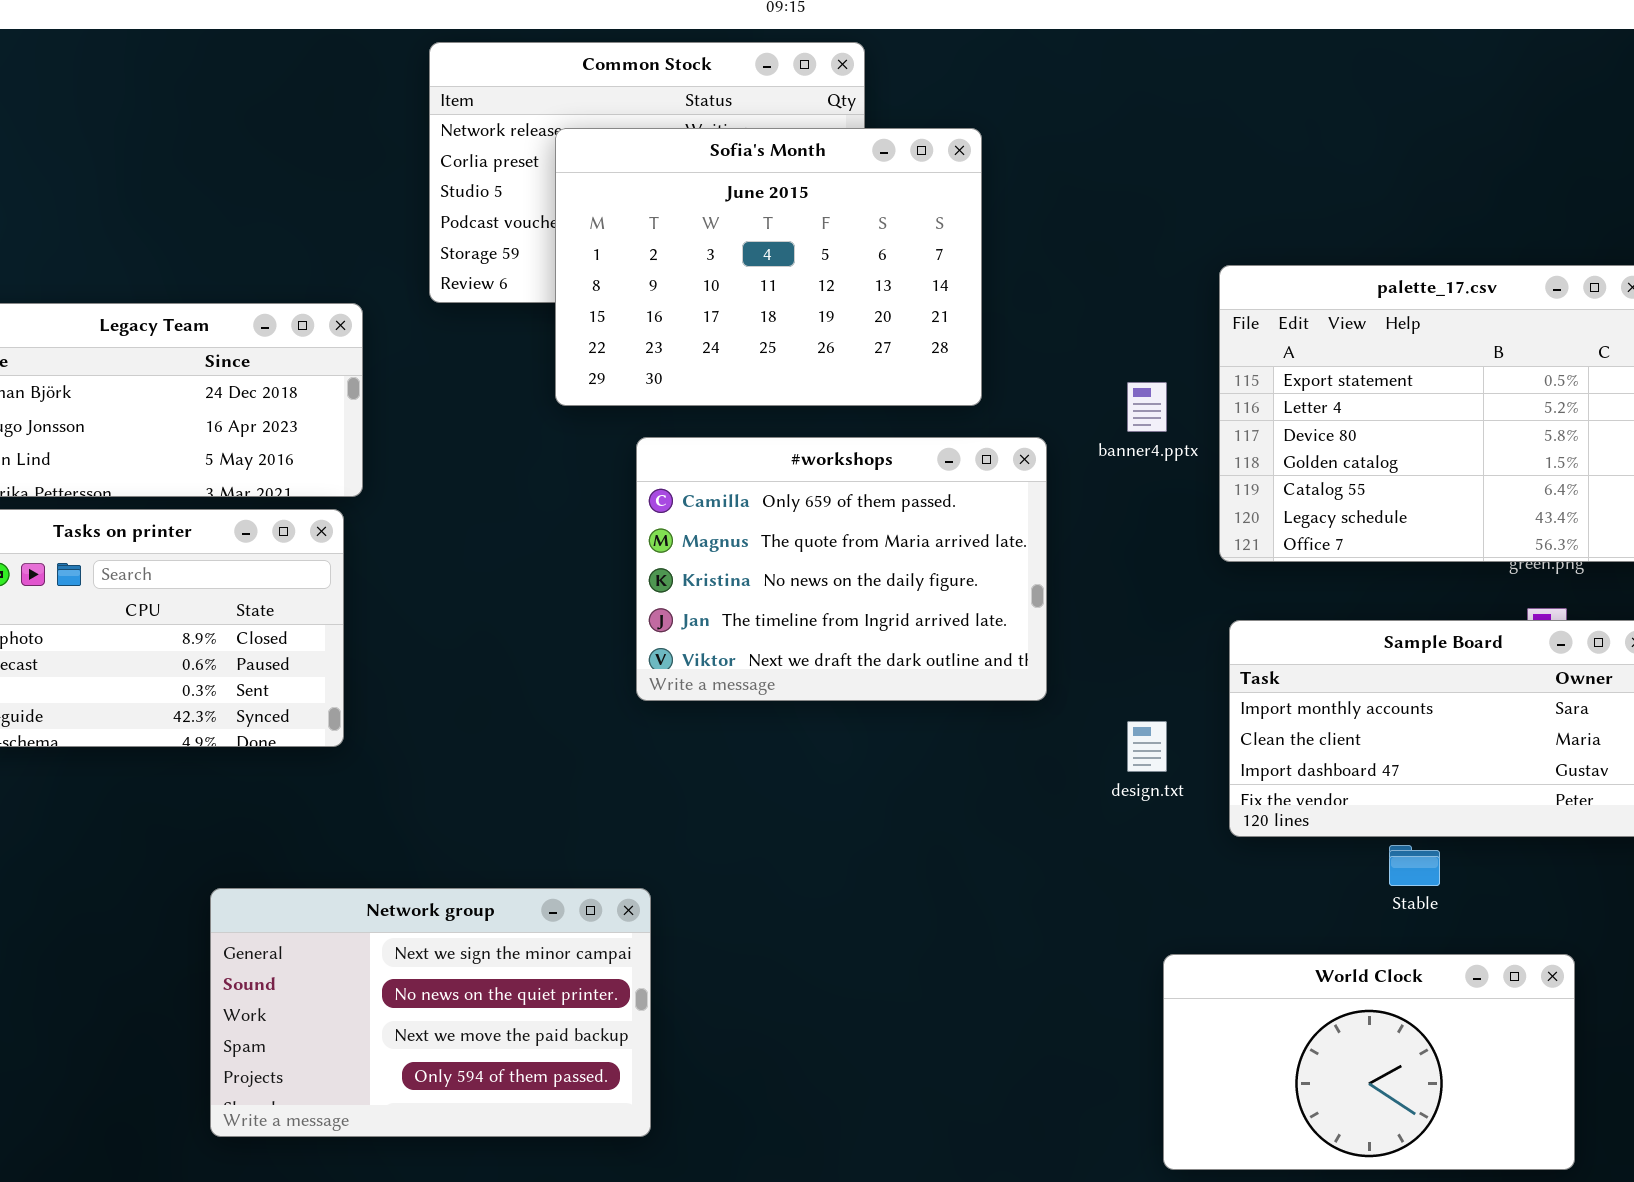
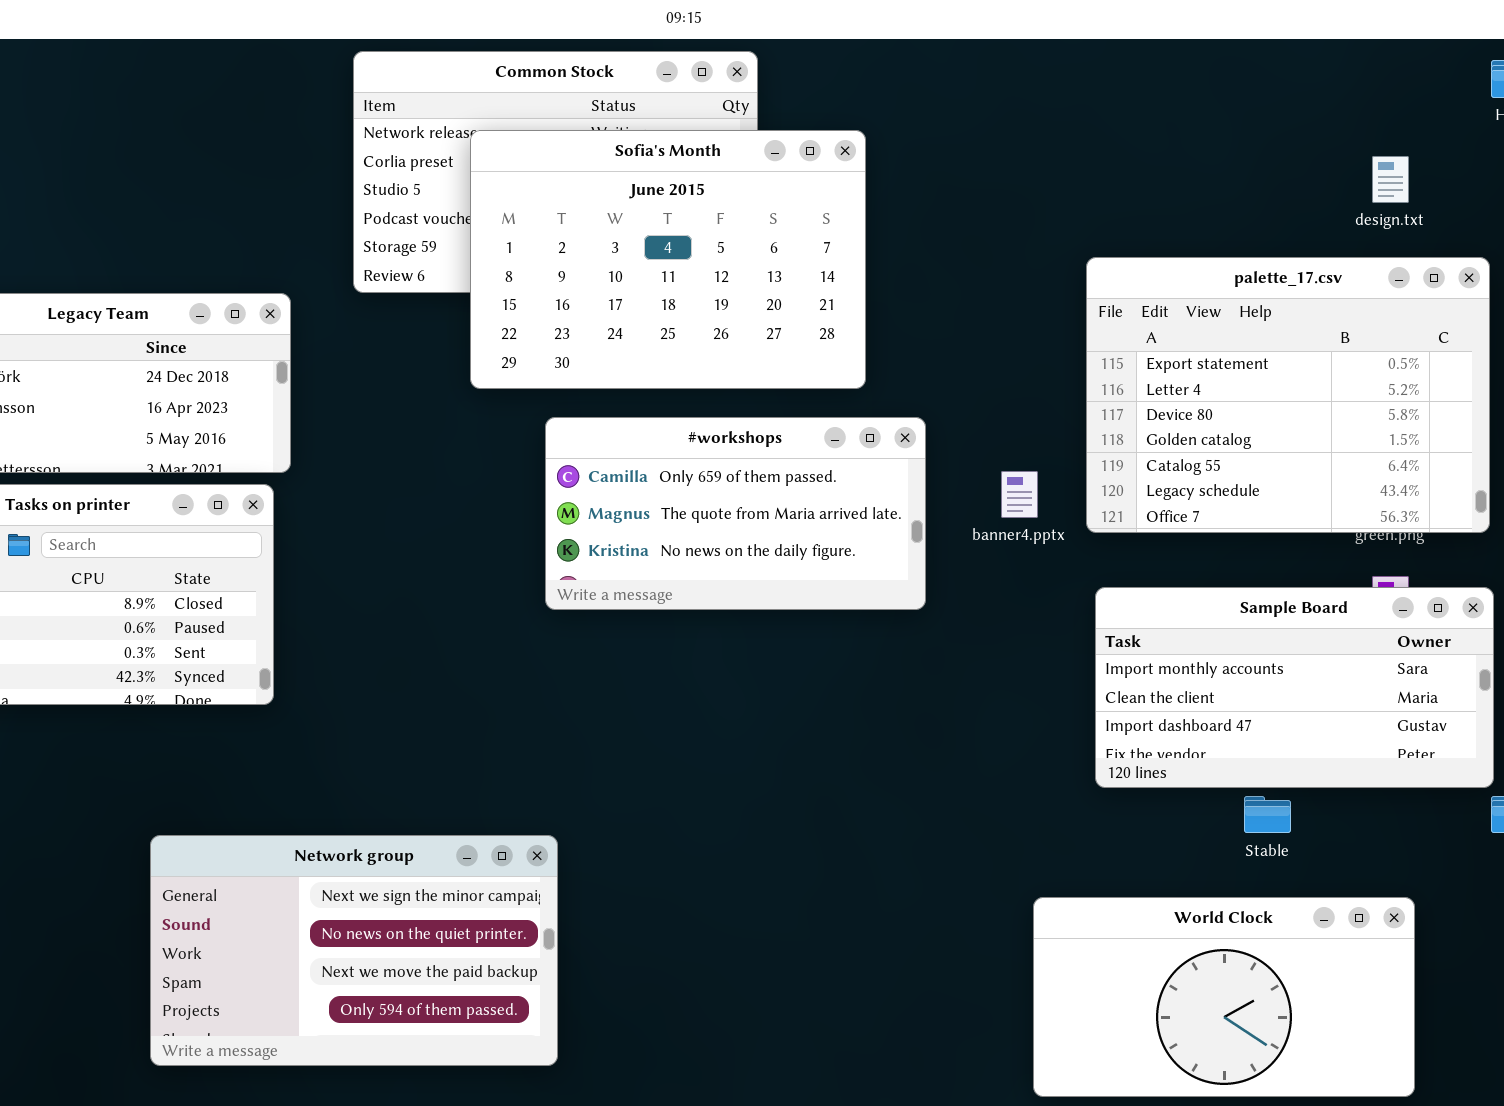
banner4.pptx: [1127,382,1167,432] -> [1001,471,1038,518], moved
#workshops: [636,437,1047,701] -> [545,417,926,610], resized
design.txt: [1127,721,1167,772] -> [1372,156,1409,203], moved

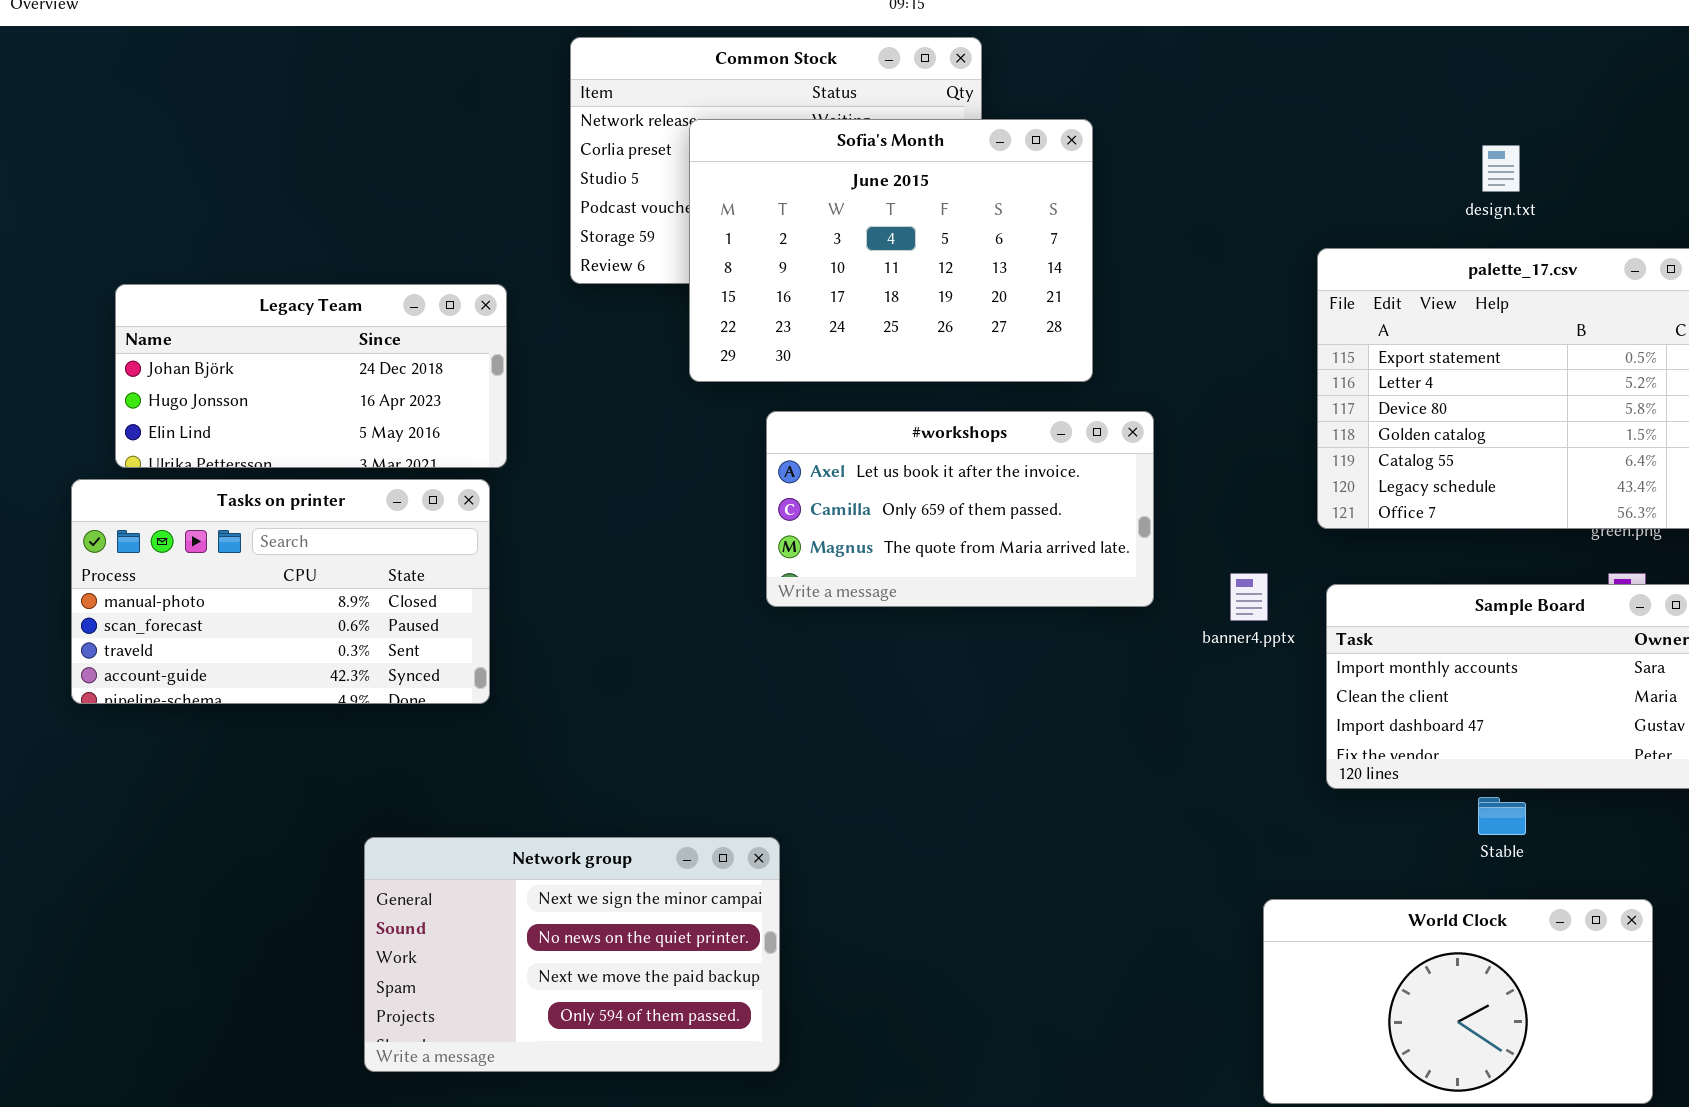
design.txt: [1372,156,1409,203] -> [1482,145,1520,192], moved
#workshops: [545,417,926,610] -> [766,411,1154,607], scrolled up 1 row
banner4.pptx: [1001,471,1038,518] -> [1230,573,1268,621], moved

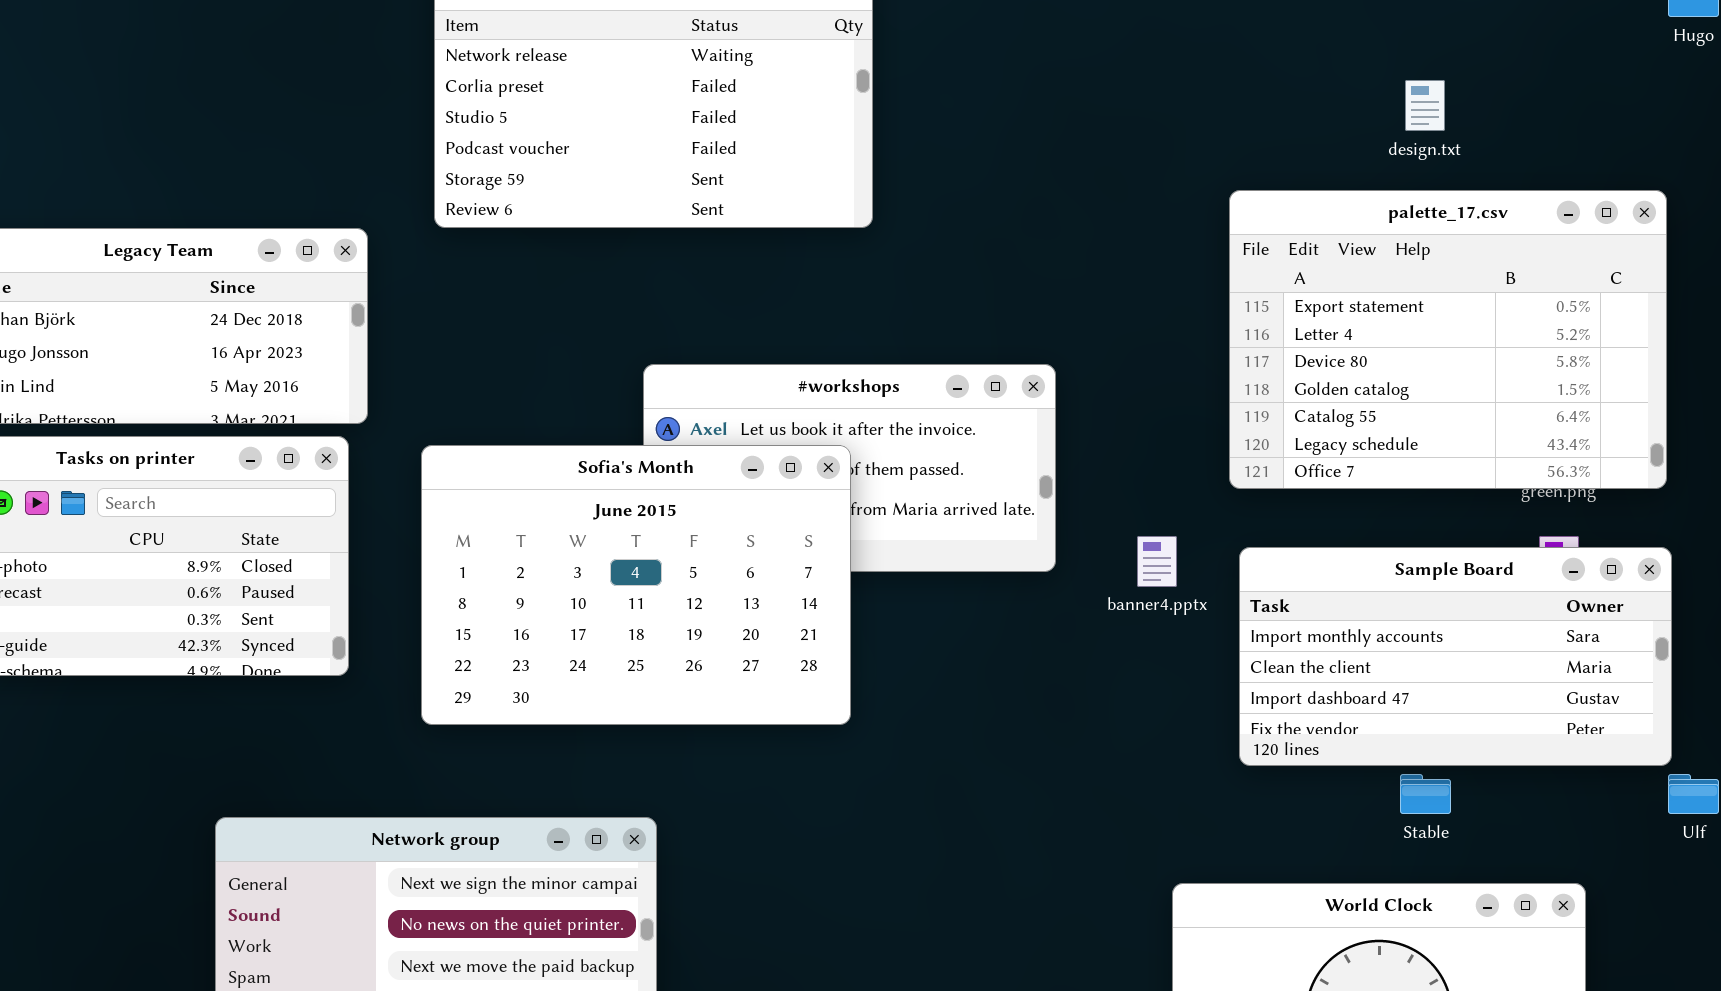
Sofia's Month: [689,119,1093,382] -> [421,445,851,725], moved

